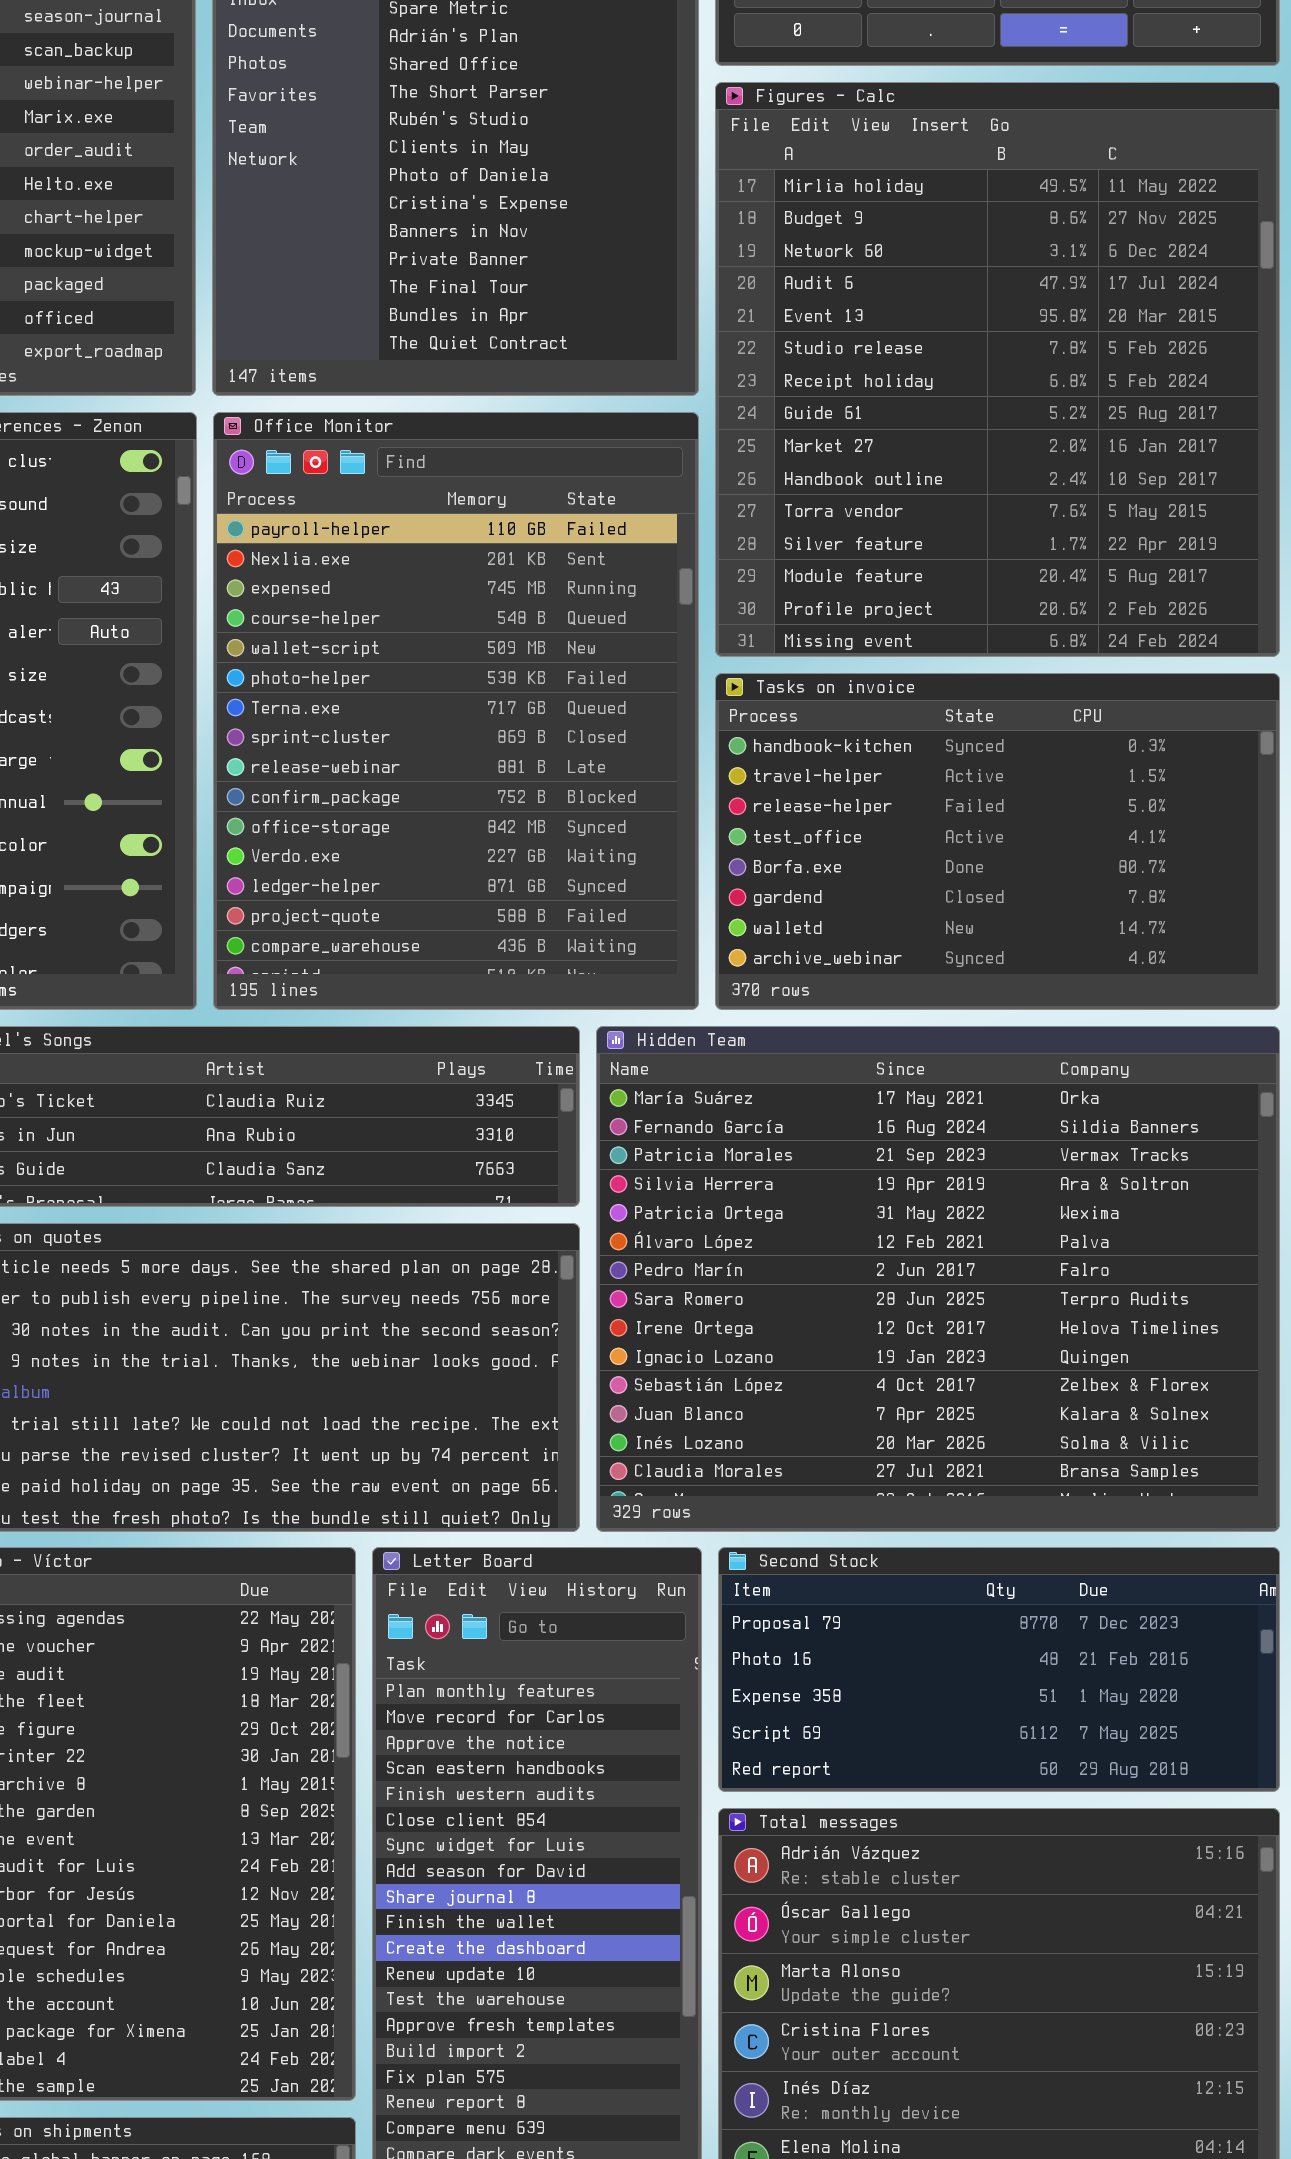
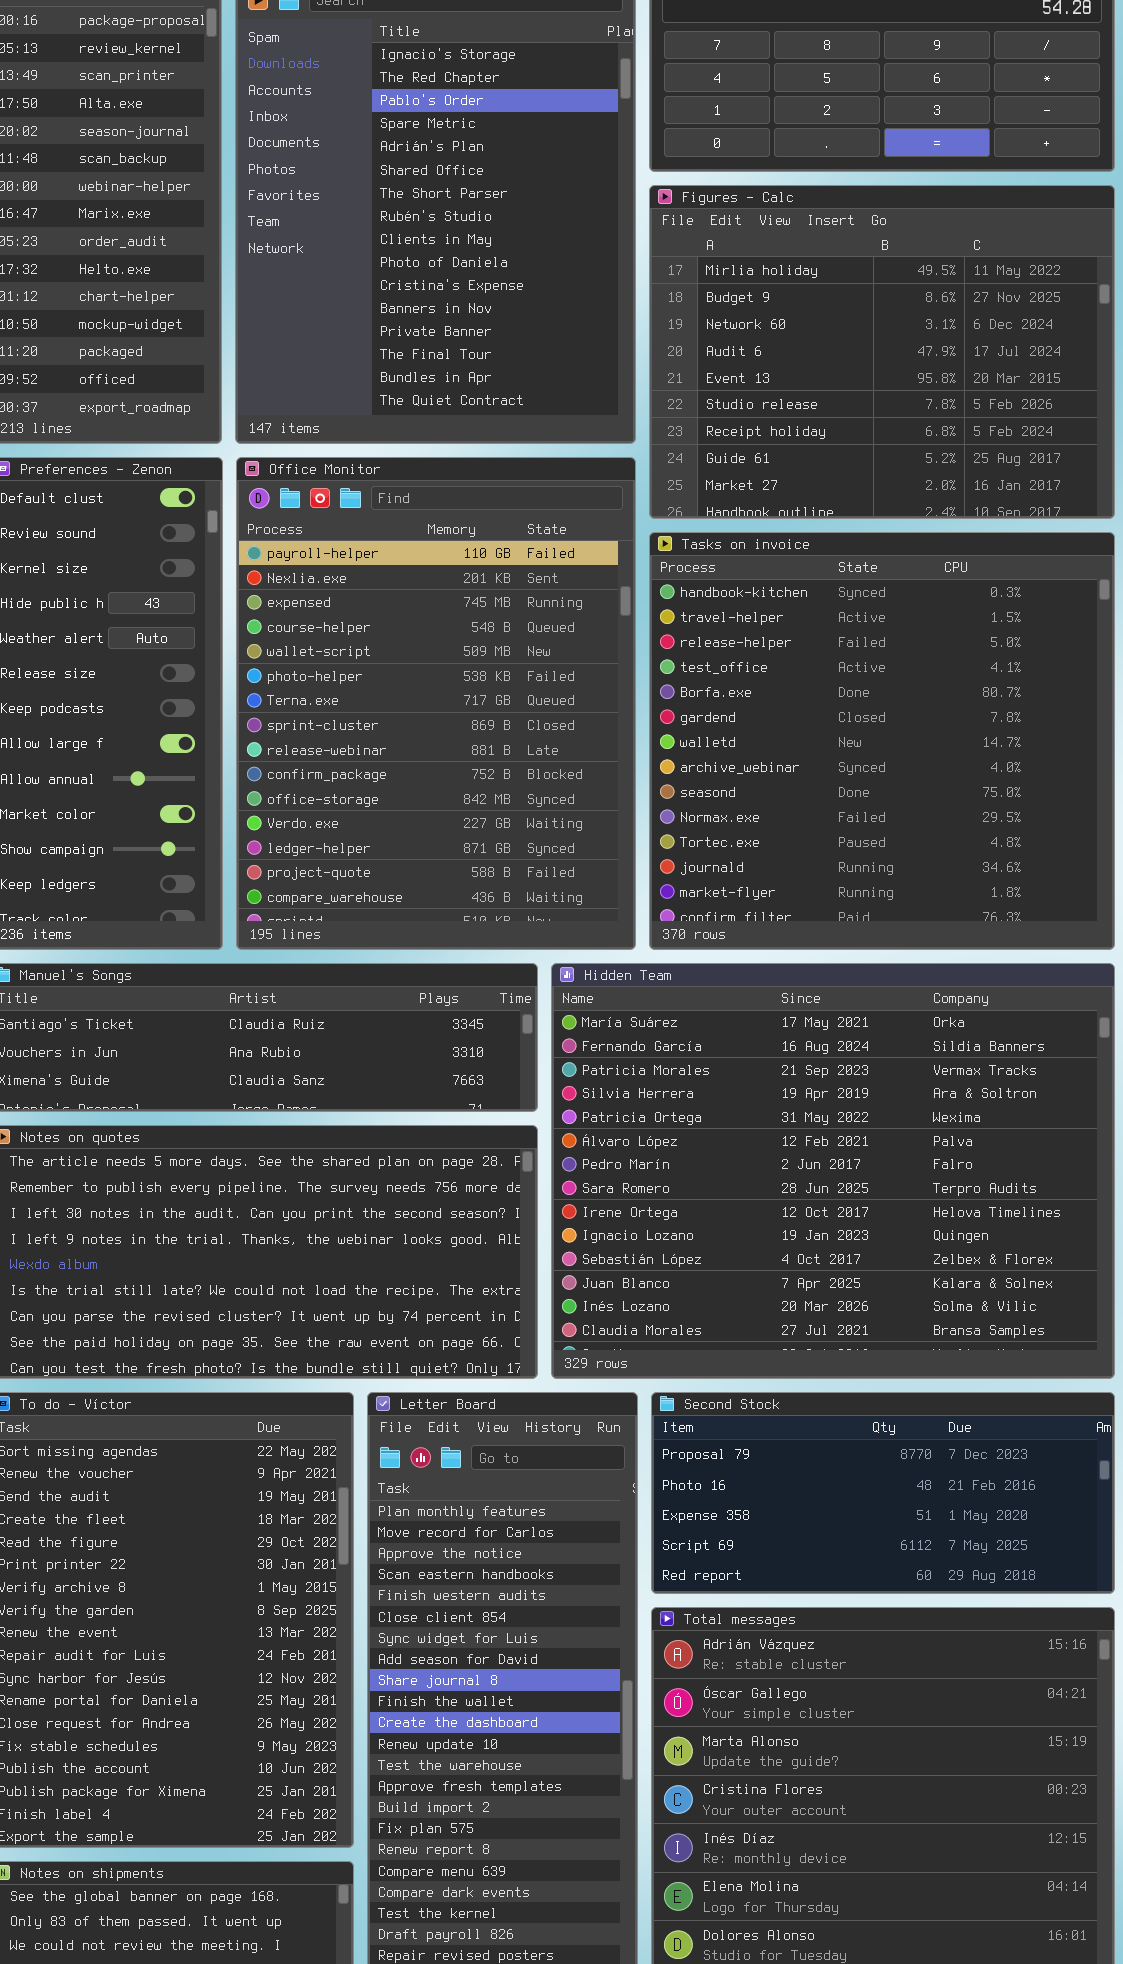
Figures - Calc: [715,82,1280,657] -> [649,185,1115,519], resized
Tasks on invoice: [715,673,1280,1010] -> [649,532,1115,950], resized

